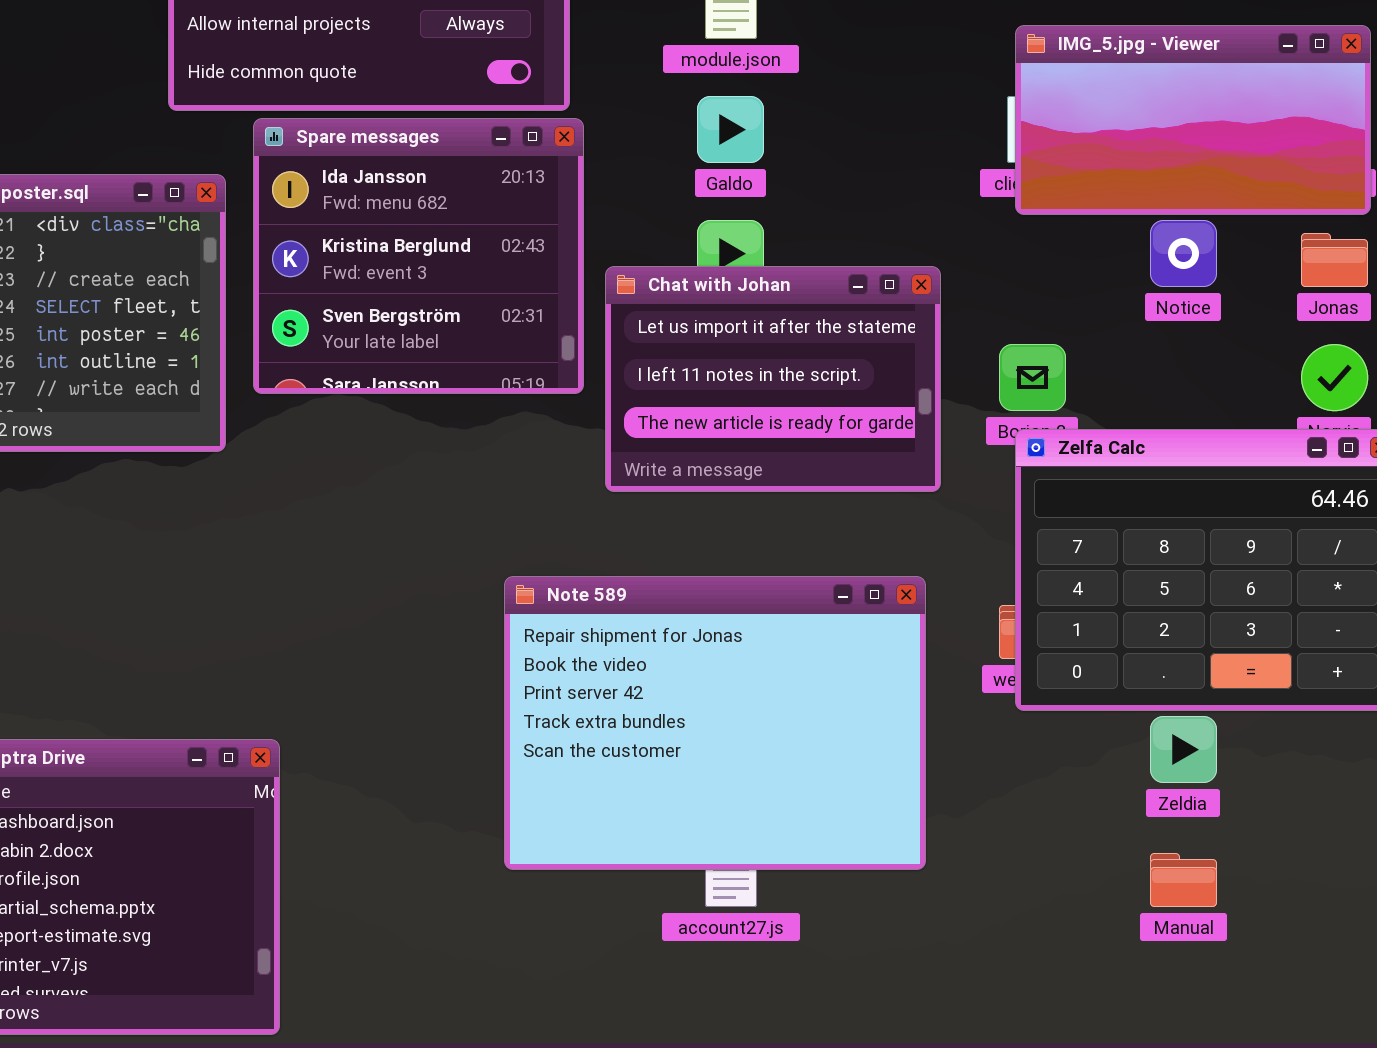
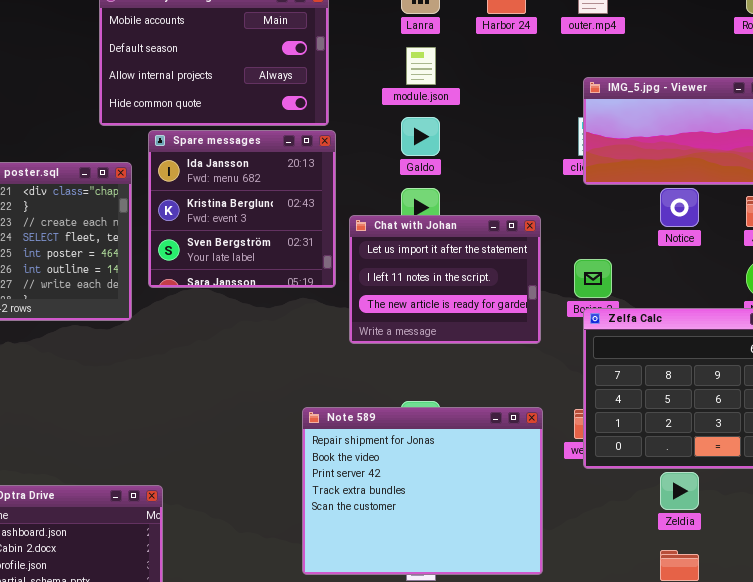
Note 589: [504,576,926,870] -> [302,407,543,575], moved

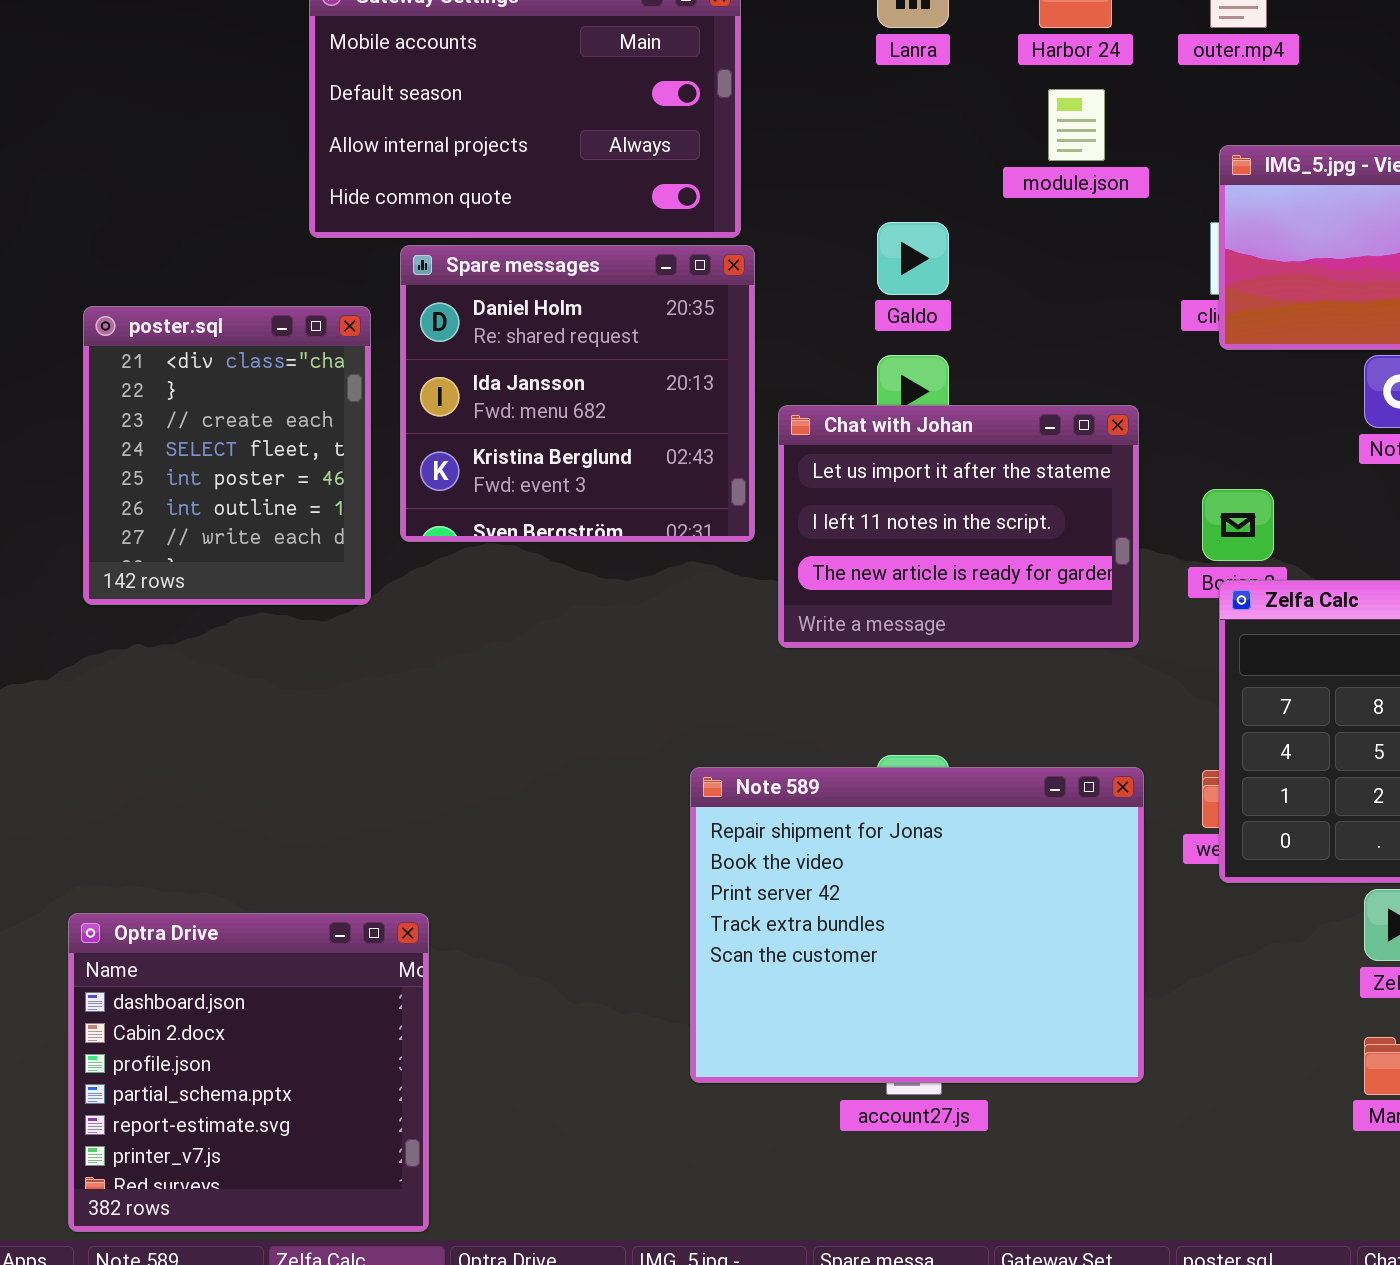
module.json: [406,47,436,85] -> [1048,89,1105,161], moved
Spare messages: [148,130,336,288] -> [400,245,755,542], scrolled up 1 row

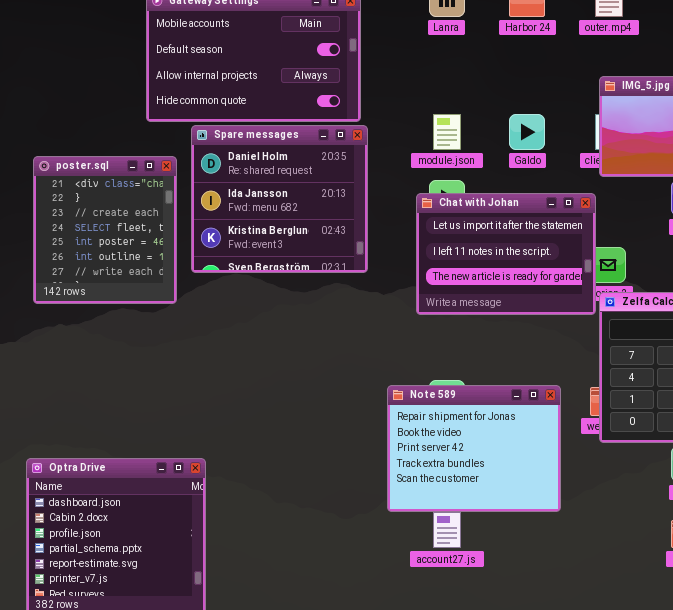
module.json: [1048,89,1105,161] -> [433,114,461,150], moved
Galdo: [877,222,949,295] -> [509,114,545,150], moved
Chat with Johan: [778,405,1139,648] -> [416,193,596,315], moved
Note 589: [690,767,1144,1083] -> [387,385,561,512], resized

